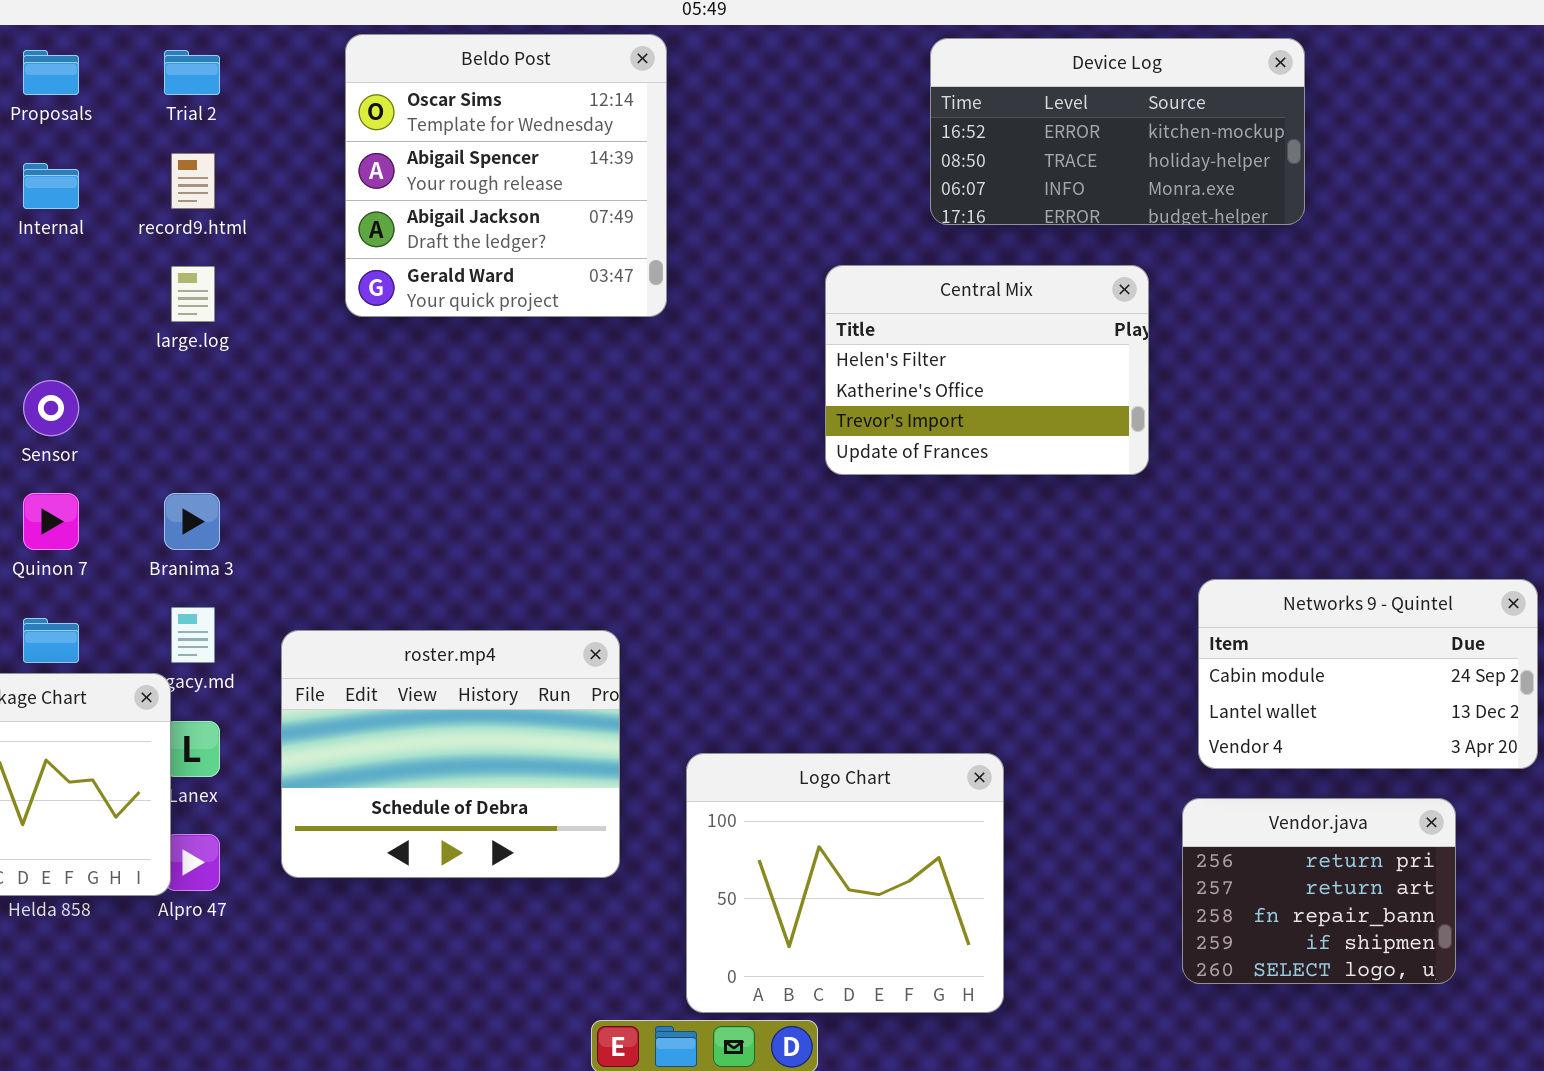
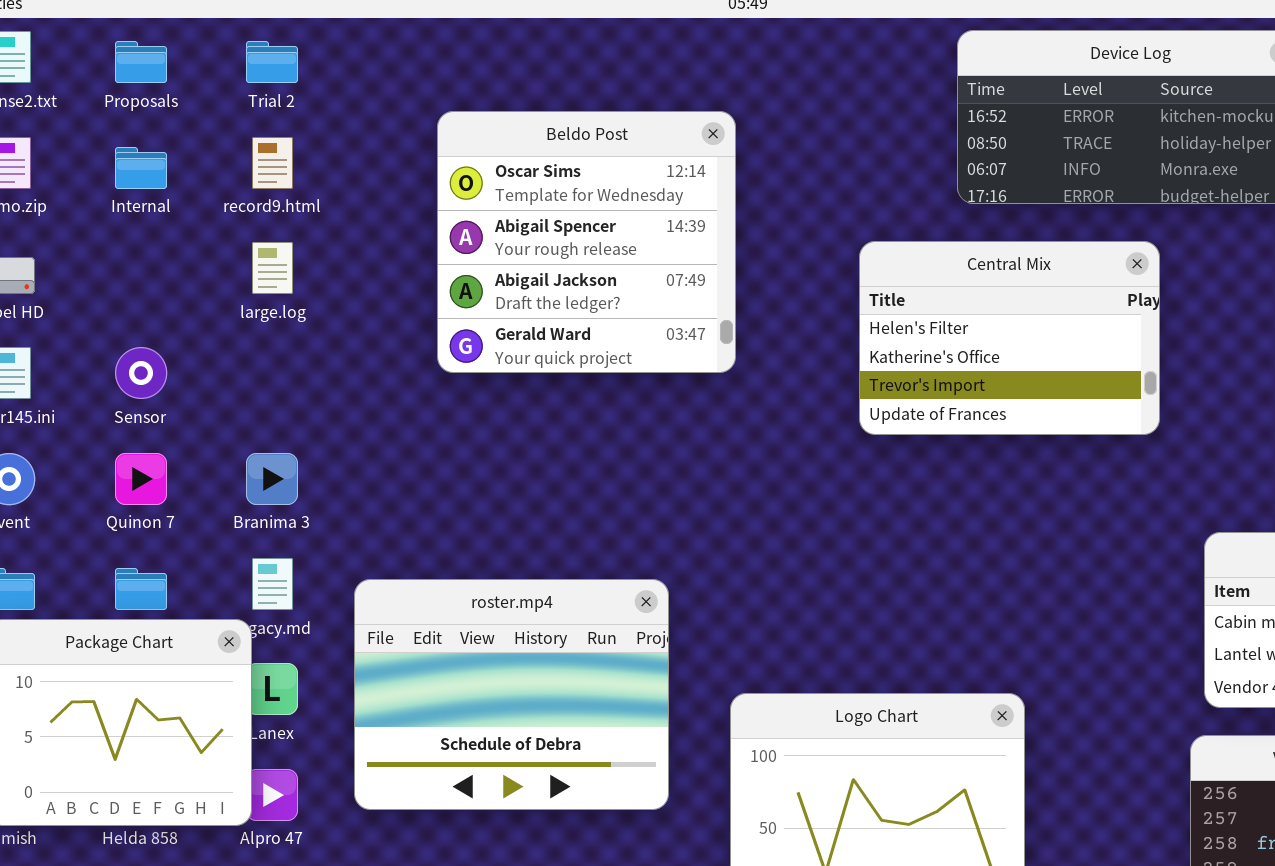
Beldo Post: [345,34,667,317] -> [437,111,736,373], moved

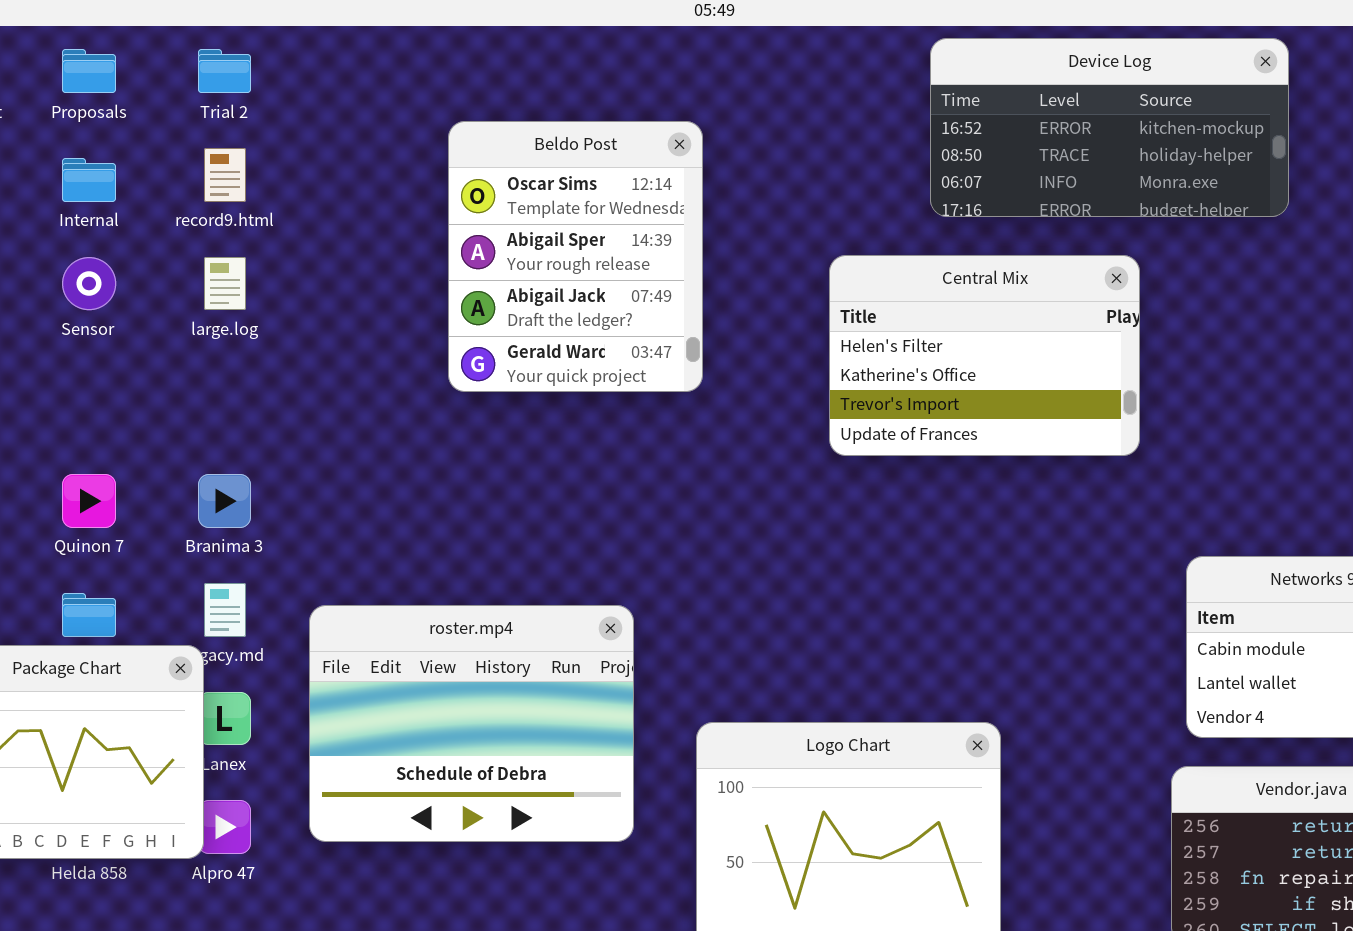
Beldo Post: [437,111,736,373] -> [448,121,703,392], resized
Sensor: [115,347,167,399] -> [62,257,116,310], moved

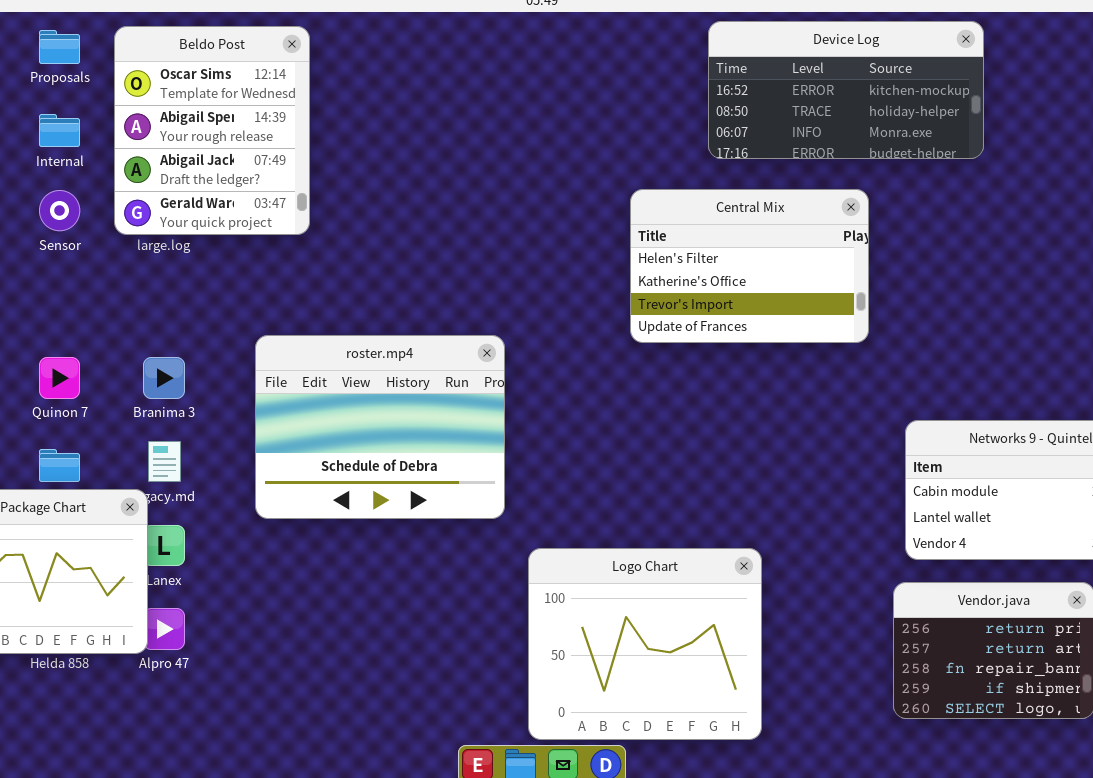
Beldo Post: [448,121,703,392] -> [114,26,310,235], moved
roster.mp4: [309,605,634,842] -> [255,335,505,519], moved

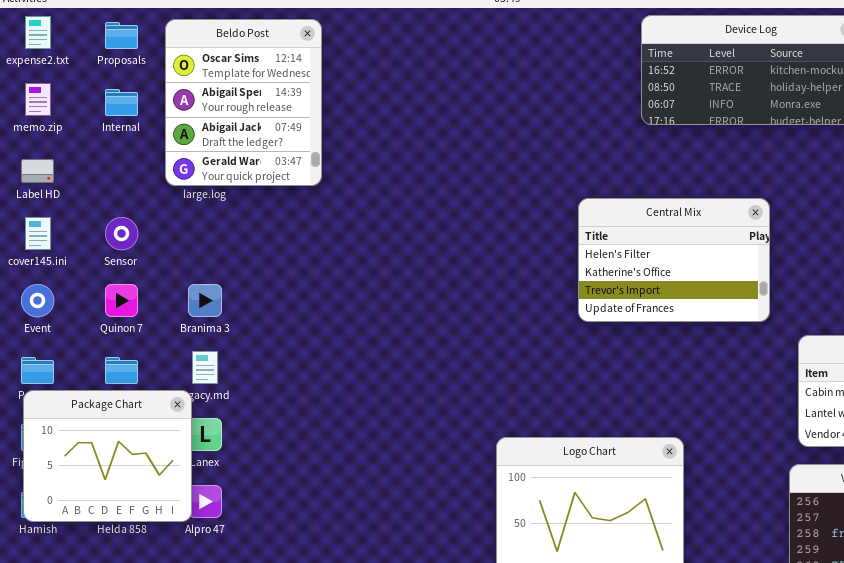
Central Mix: [630,189,869,343] -> [578,198,770,322], moved
Sensor: [39,190,80,231] -> [105,217,138,250], moved
roster.mp4: [255,335,505,519] -> none, closed

